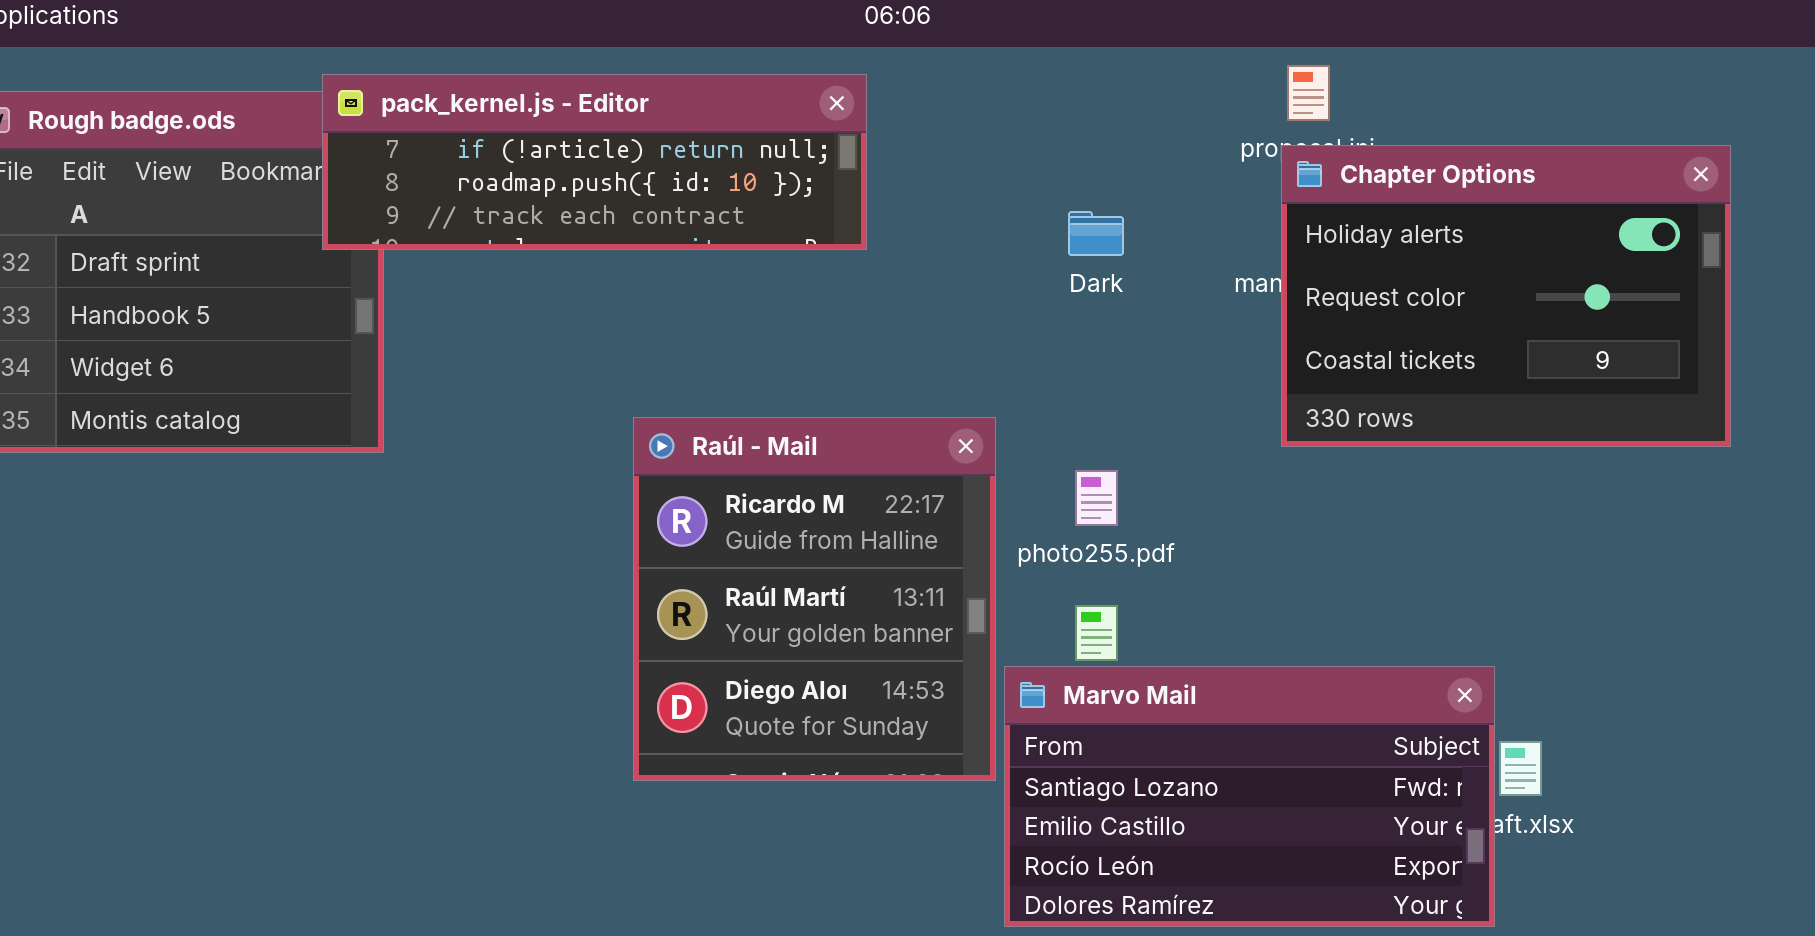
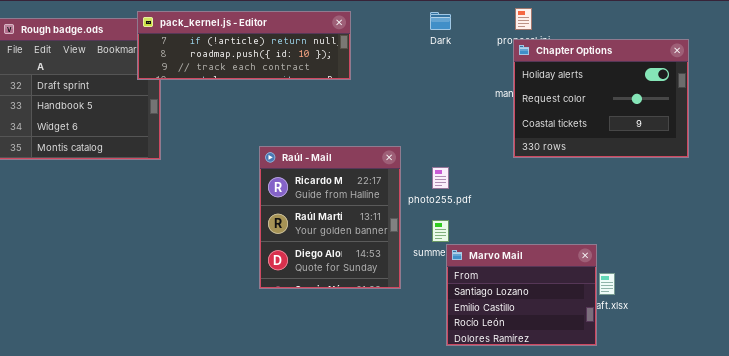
Dark: [1068,211,1124,256] -> [430,12,451,30], moved
Marvo Mail: [1004,666,1495,927] -> [446,244,597,346], resized

